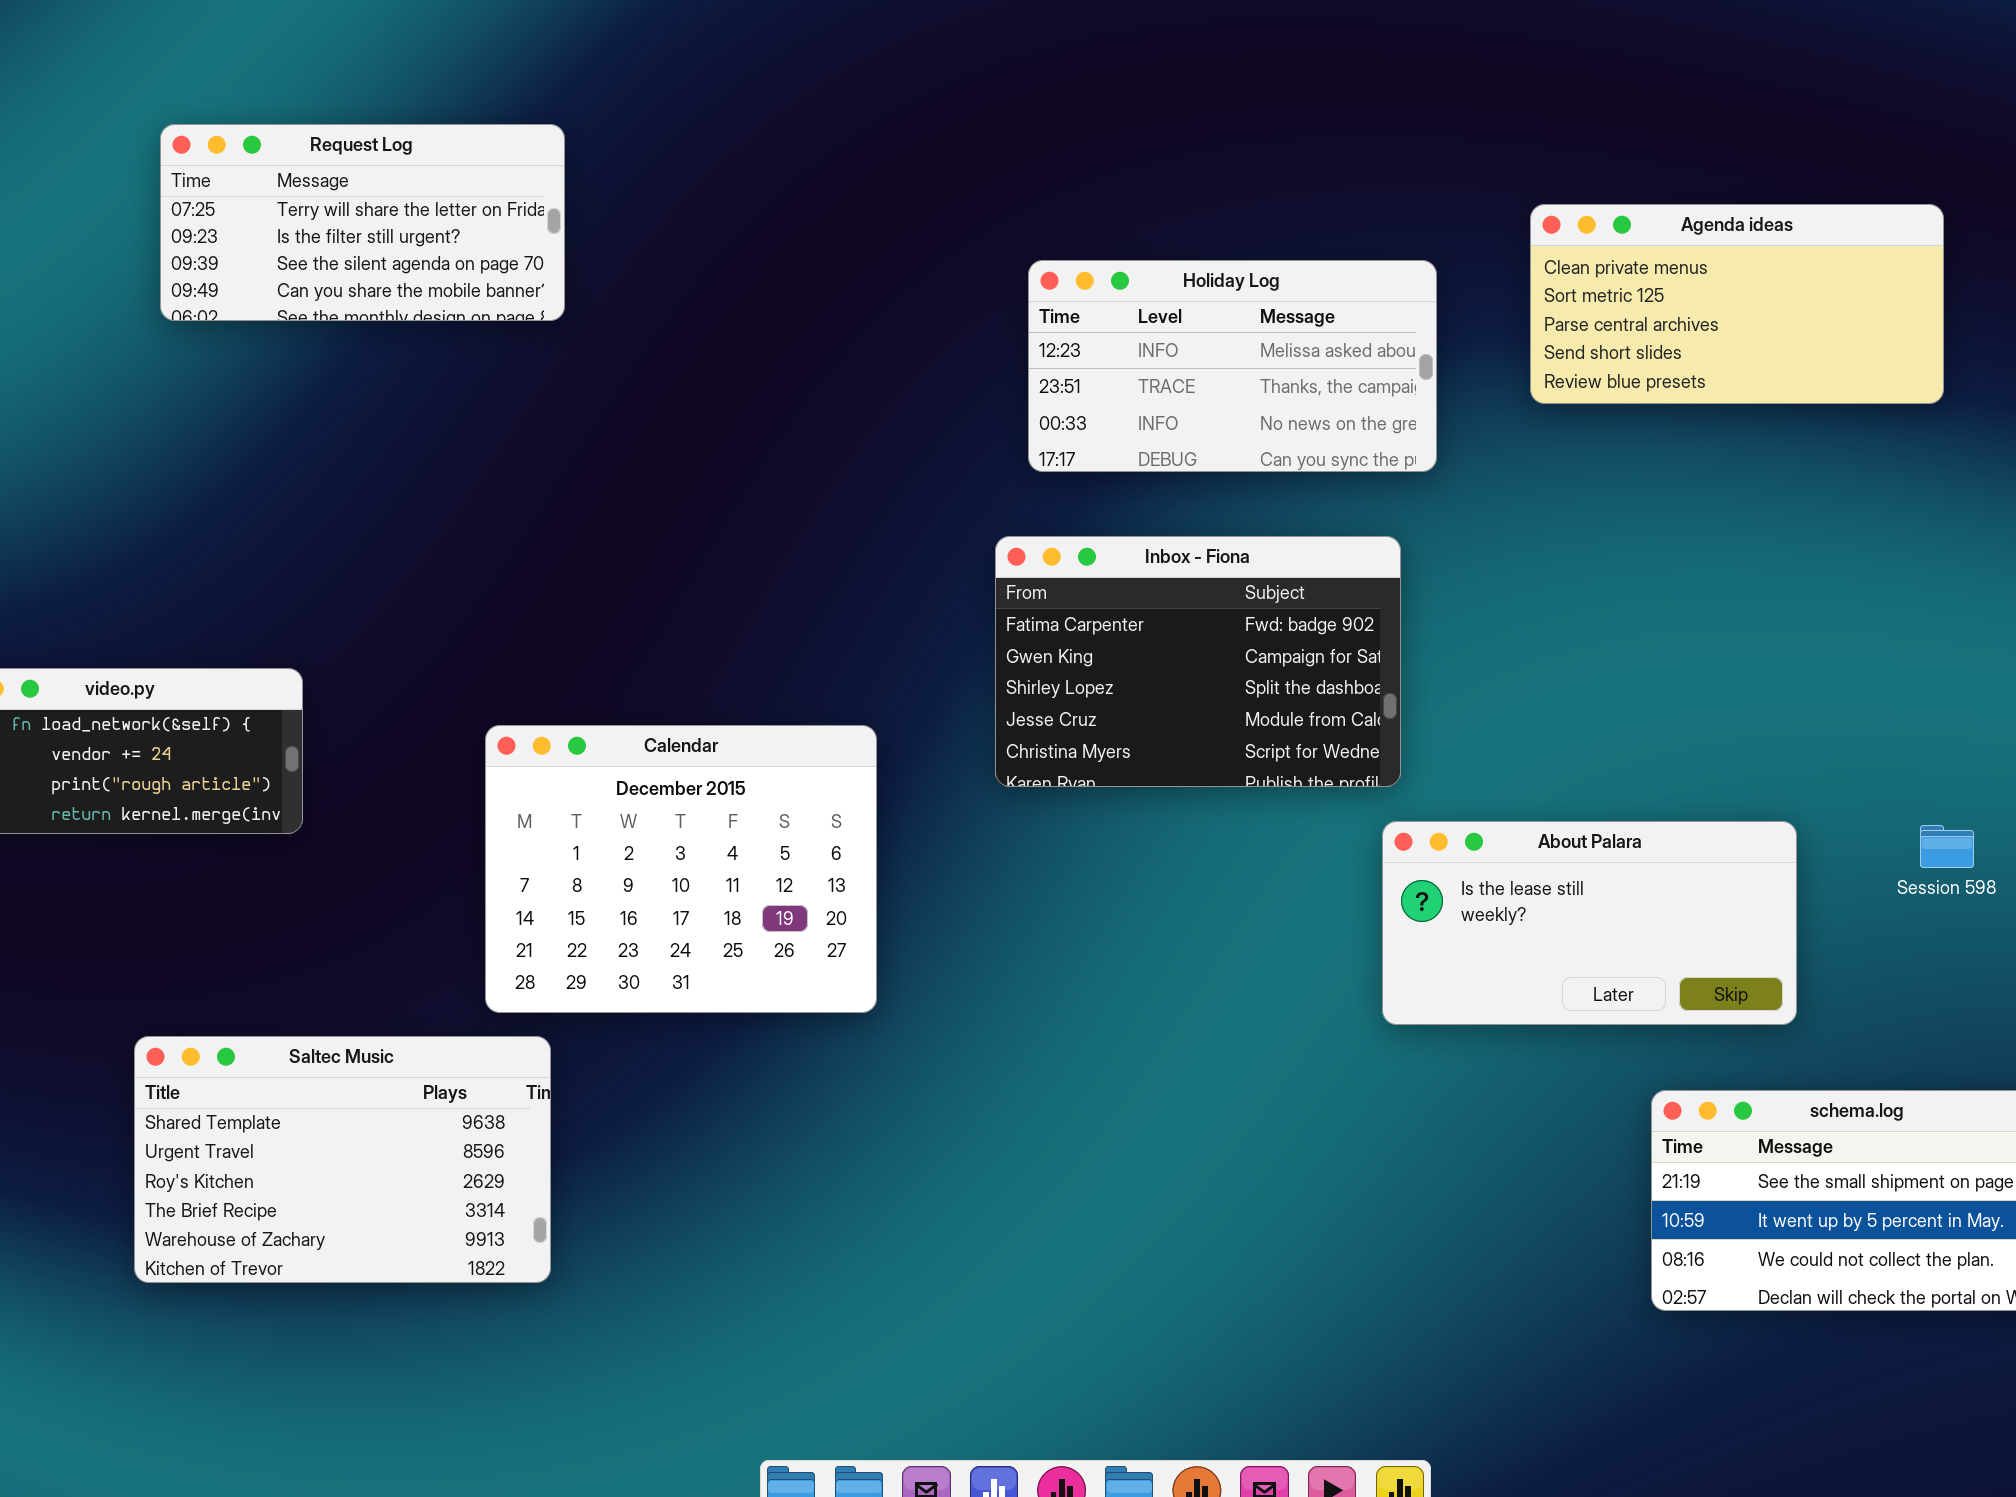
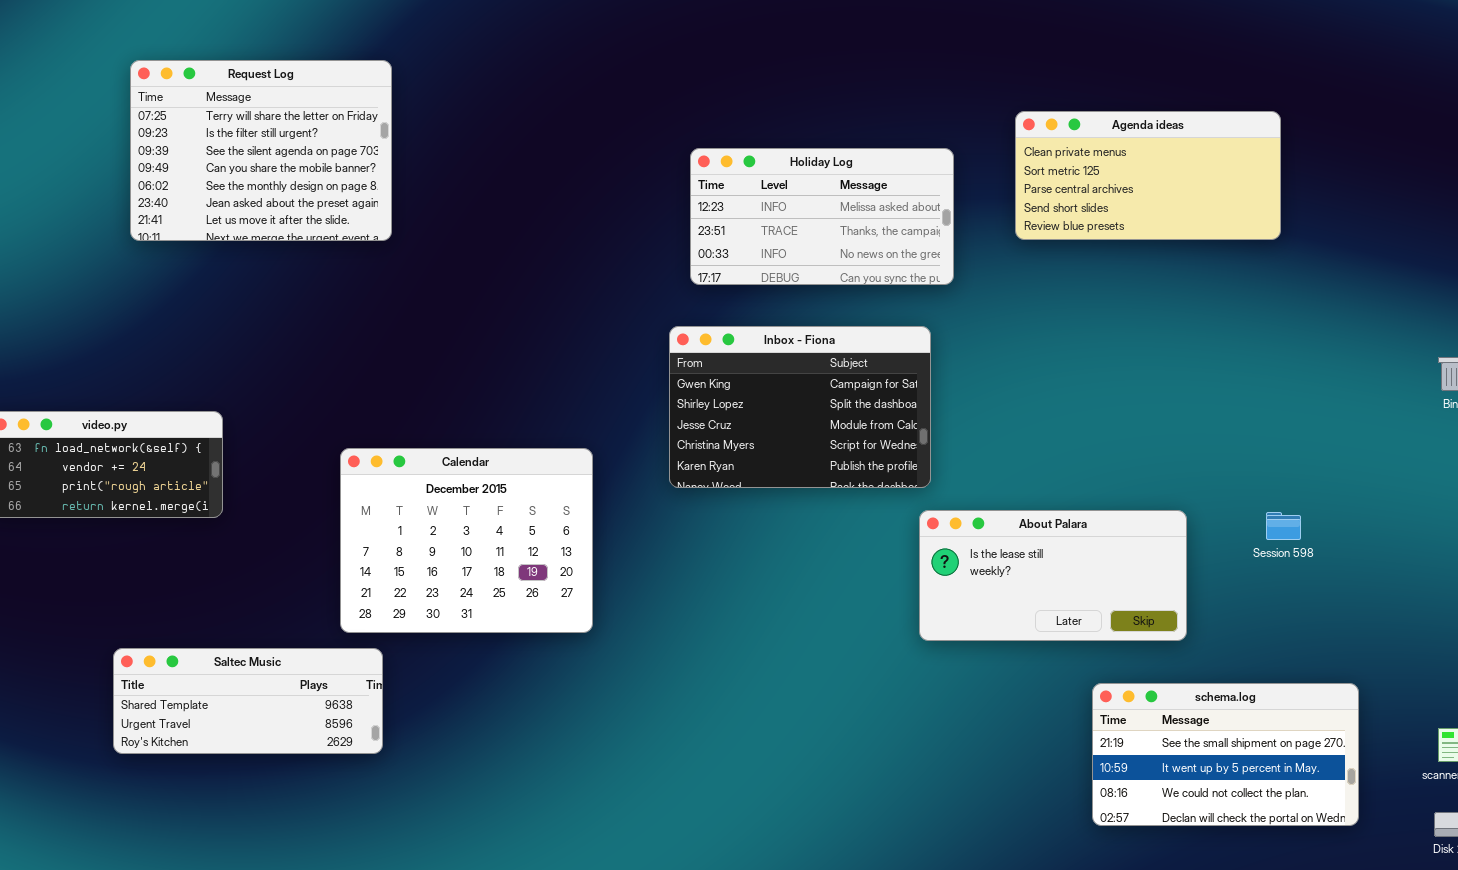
Request Log: [160,124,565,321] -> [130,60,392,241], resized
Inbox - Fiona: [995,536,1401,787] -> [669,326,931,488], scrolled down 1 row
Saltec Music: [134,1036,551,1283] -> [113,648,383,754], resized

